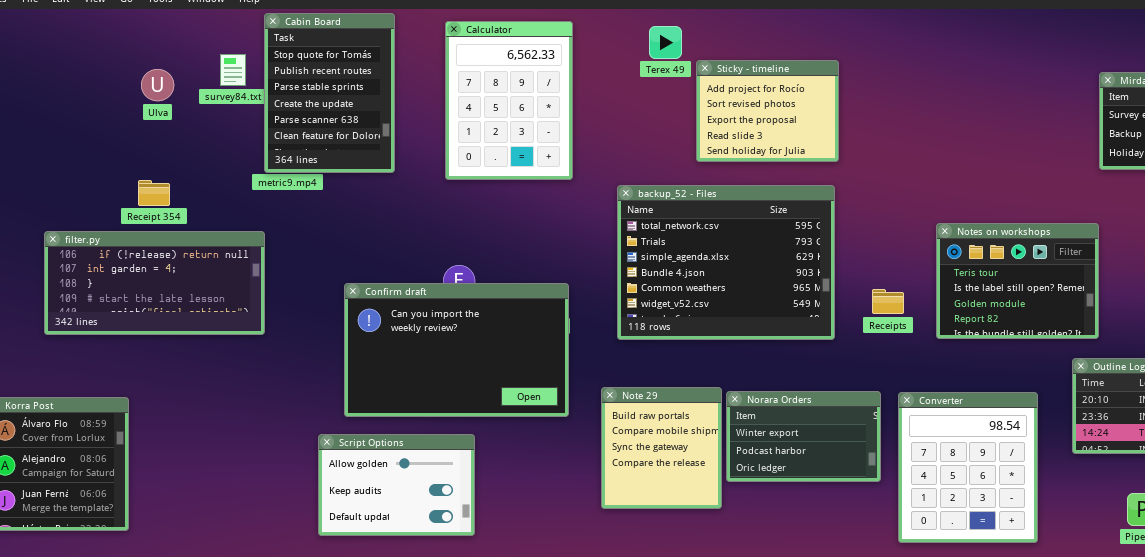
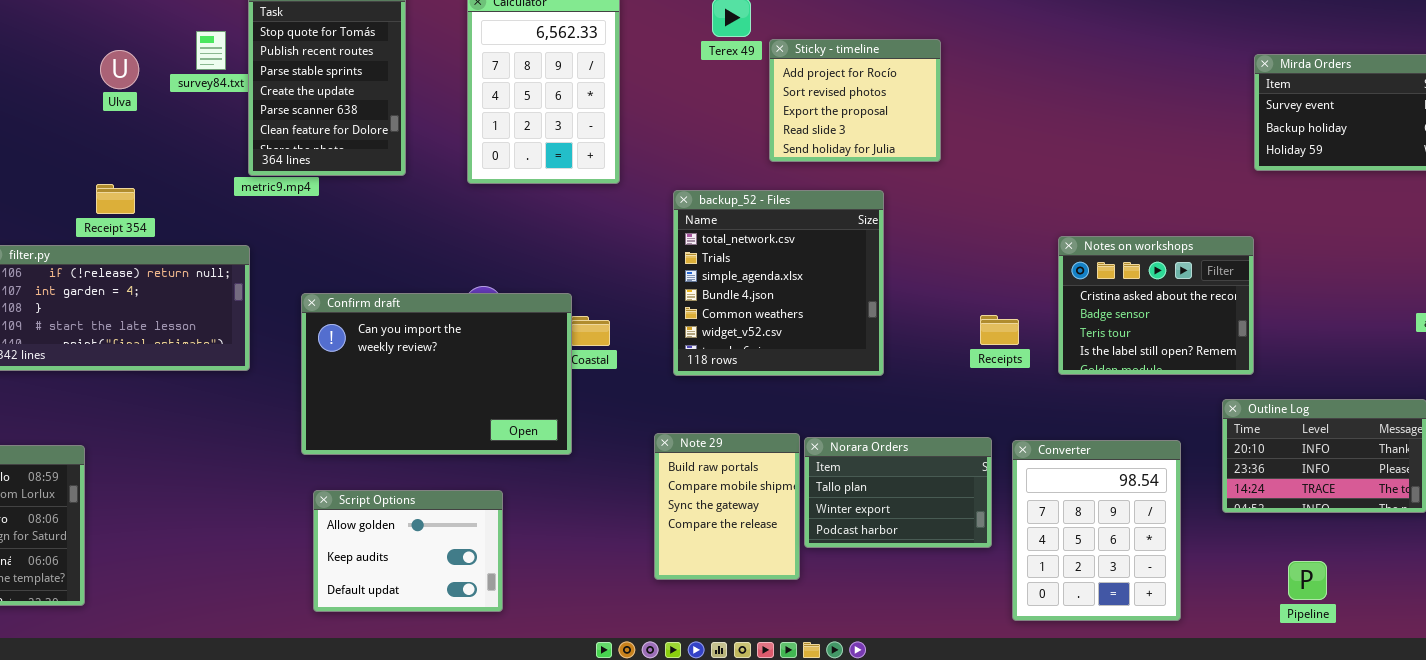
backup_52 - Files: [617,185,835,340] -> [673,190,884,376], resized
Notes on workshops: [936,223,1099,339] -> [1058,236,1254,375], scrolled up 2 rows
Confirm draft: [344,283,569,417] -> [301,293,572,455], moved
Norara Orders: [726,391,881,482] -> [804,437,992,548], scrolled up 1 row

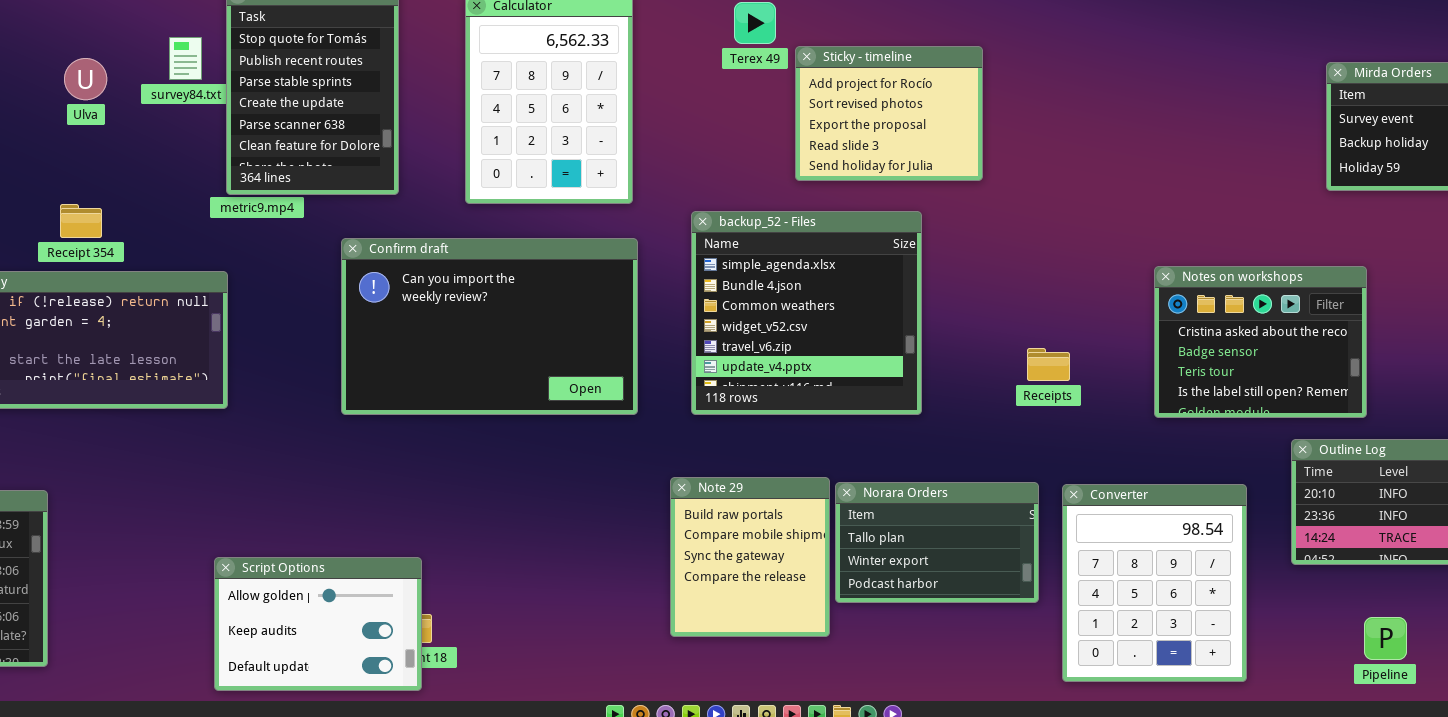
backup_52 - Files: [673,190,884,376] -> [691,211,922,415], scrolled down 2 rows
Notes on workshops: [1058,236,1254,375] -> [1154,266,1367,418], moved
Confirm draft: [301,293,572,455] -> [341,238,638,415], moved
Script Options: [313,490,503,612] -> [214,557,422,691], moved

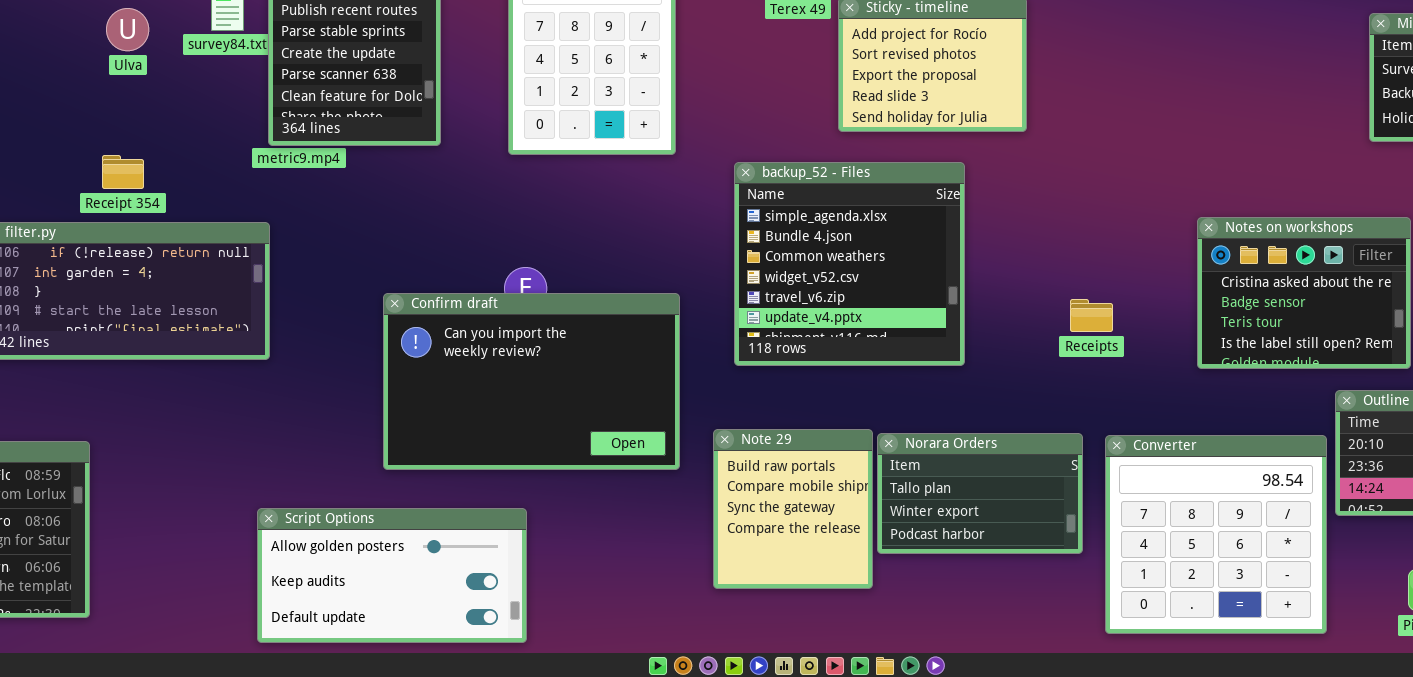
Confirm draft: [341,238,638,415] -> [383,293,680,470], moved
Converter: [1062,484,1247,682] -> [1105,435,1327,634], resized
Script Options: [214,557,422,691] -> [257,508,527,643], resized

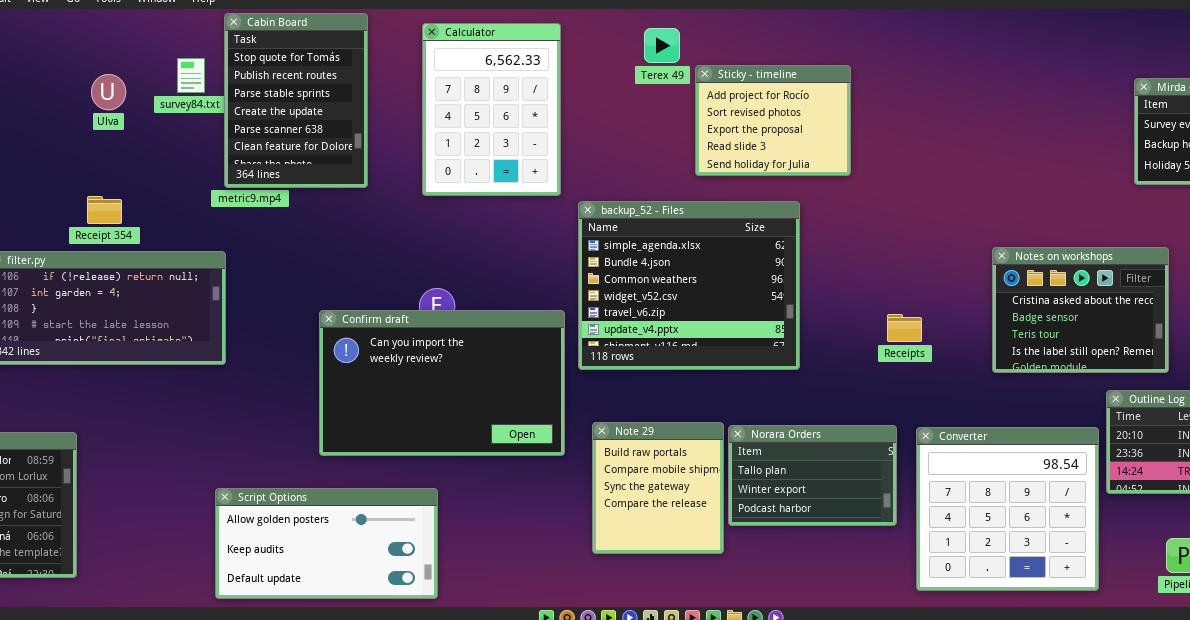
backup_52 - Files: [734,162,965,366] -> [578,201,800,370], resized

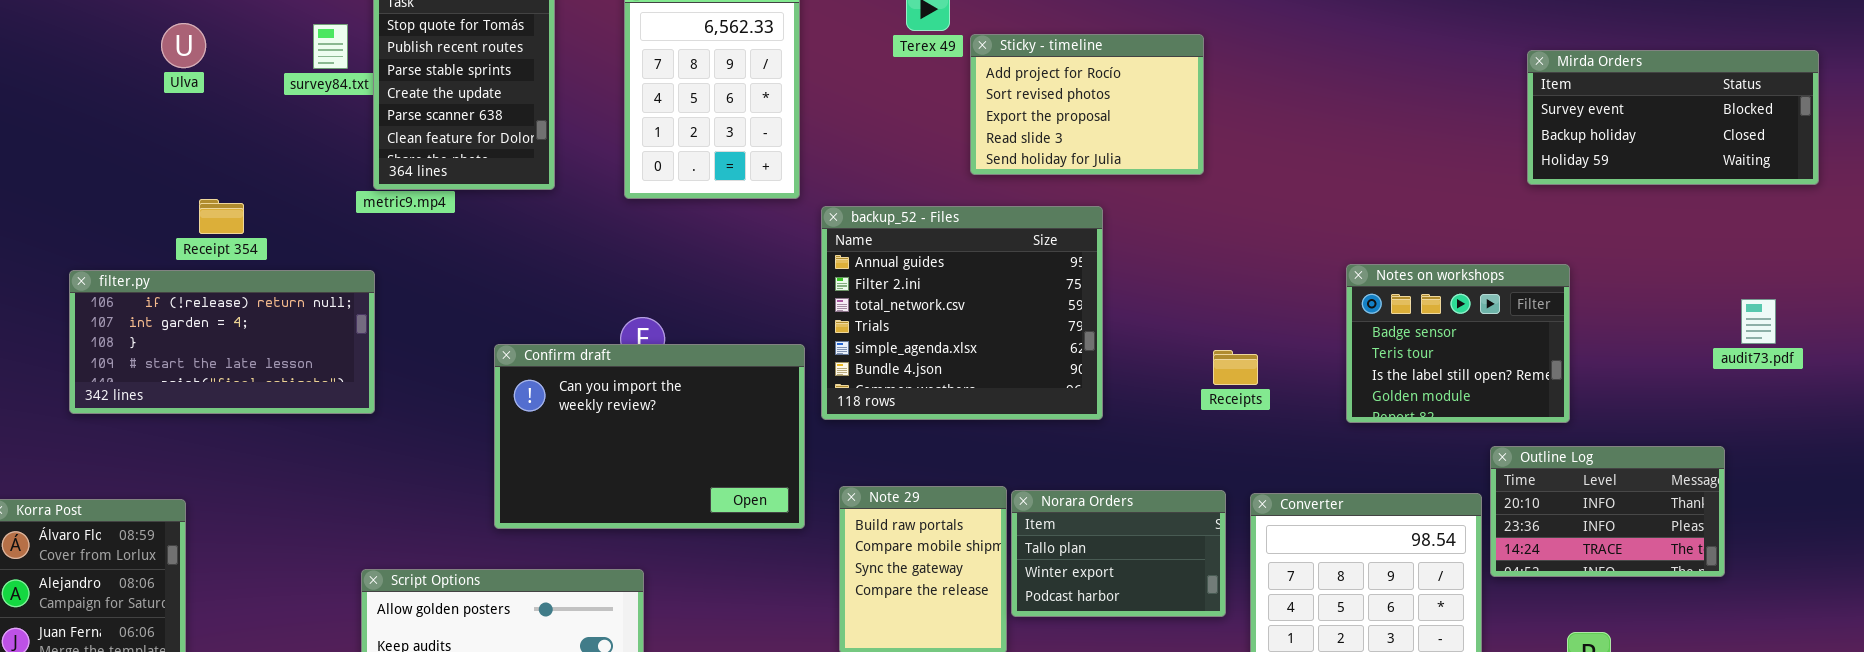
Sticky - timeline: [695,65,851,176] -> [970,34,1204,175], resized
Ulva: [91,74,126,110] -> [161,23,206,68], moved
backup_52 - Files: [578,201,800,370] -> [821,206,1103,420], scrolled up 4 rows
Notes on workshops: [992,247,1169,373] -> [1346,264,1570,423], scrolled down 1 row

